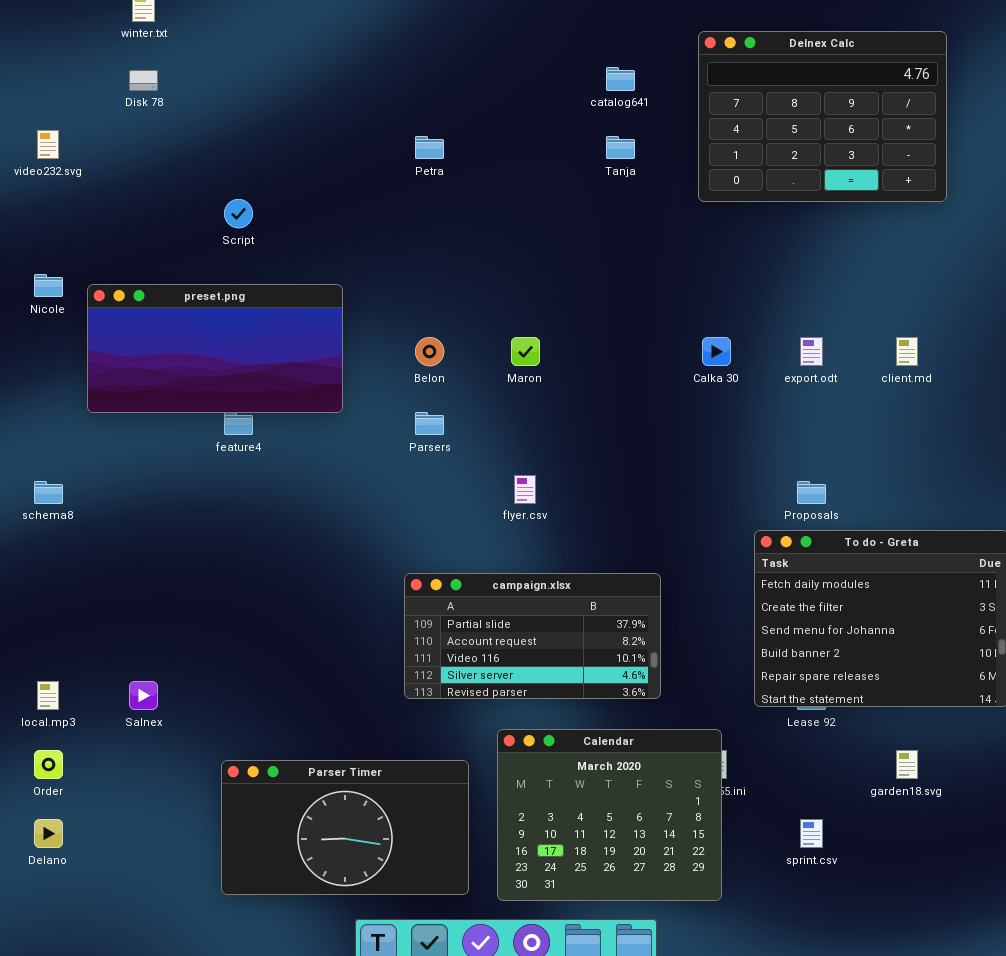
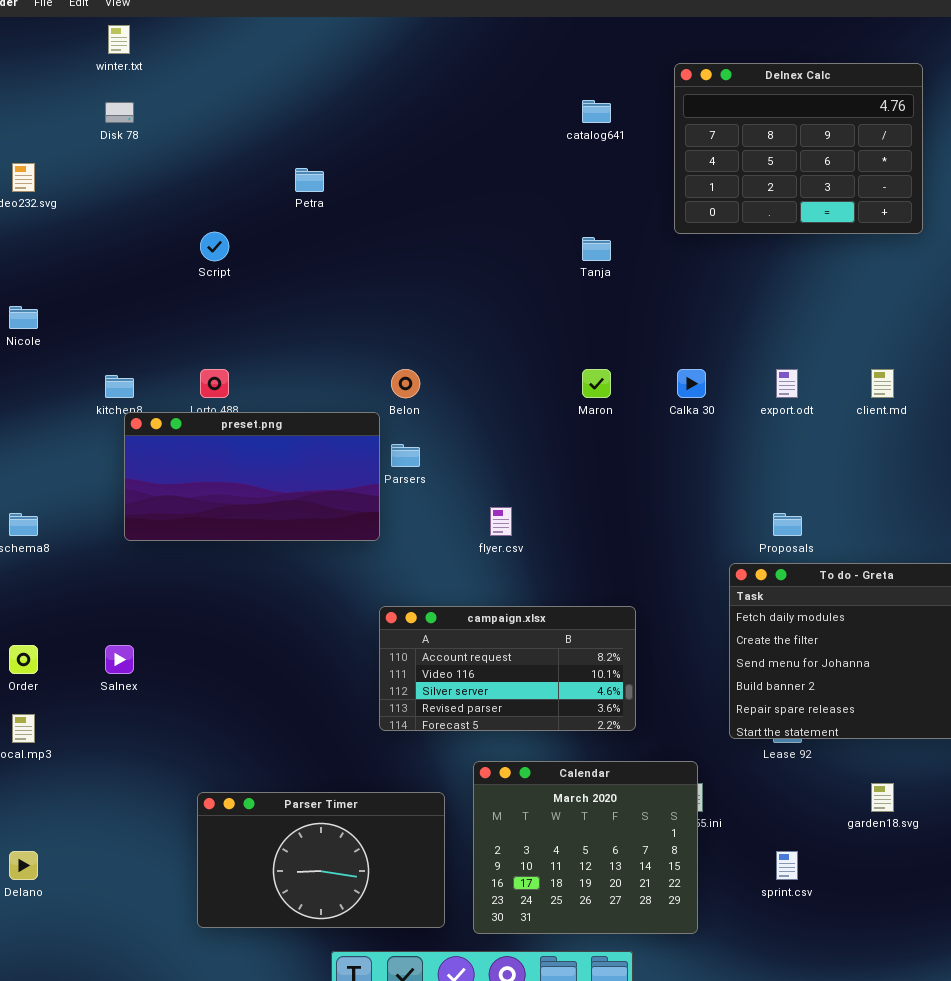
Petra: [415,136,444,159] -> [295,168,324,192], moved
Tanja: [606,136,635,159] -> [582,237,611,261], moved
preset.png: [87,284,343,413] -> [124,412,380,541], moved
Maron: [511,337,540,366] -> [582,369,611,398], moved
campaign.xlsx: [404,573,661,699] -> [379,606,636,731], scrolled down 1 row
Salnex: [129,681,158,710] -> [105,645,134,674], moved
Order: [34,750,63,779] -> [9,645,38,674], moved

